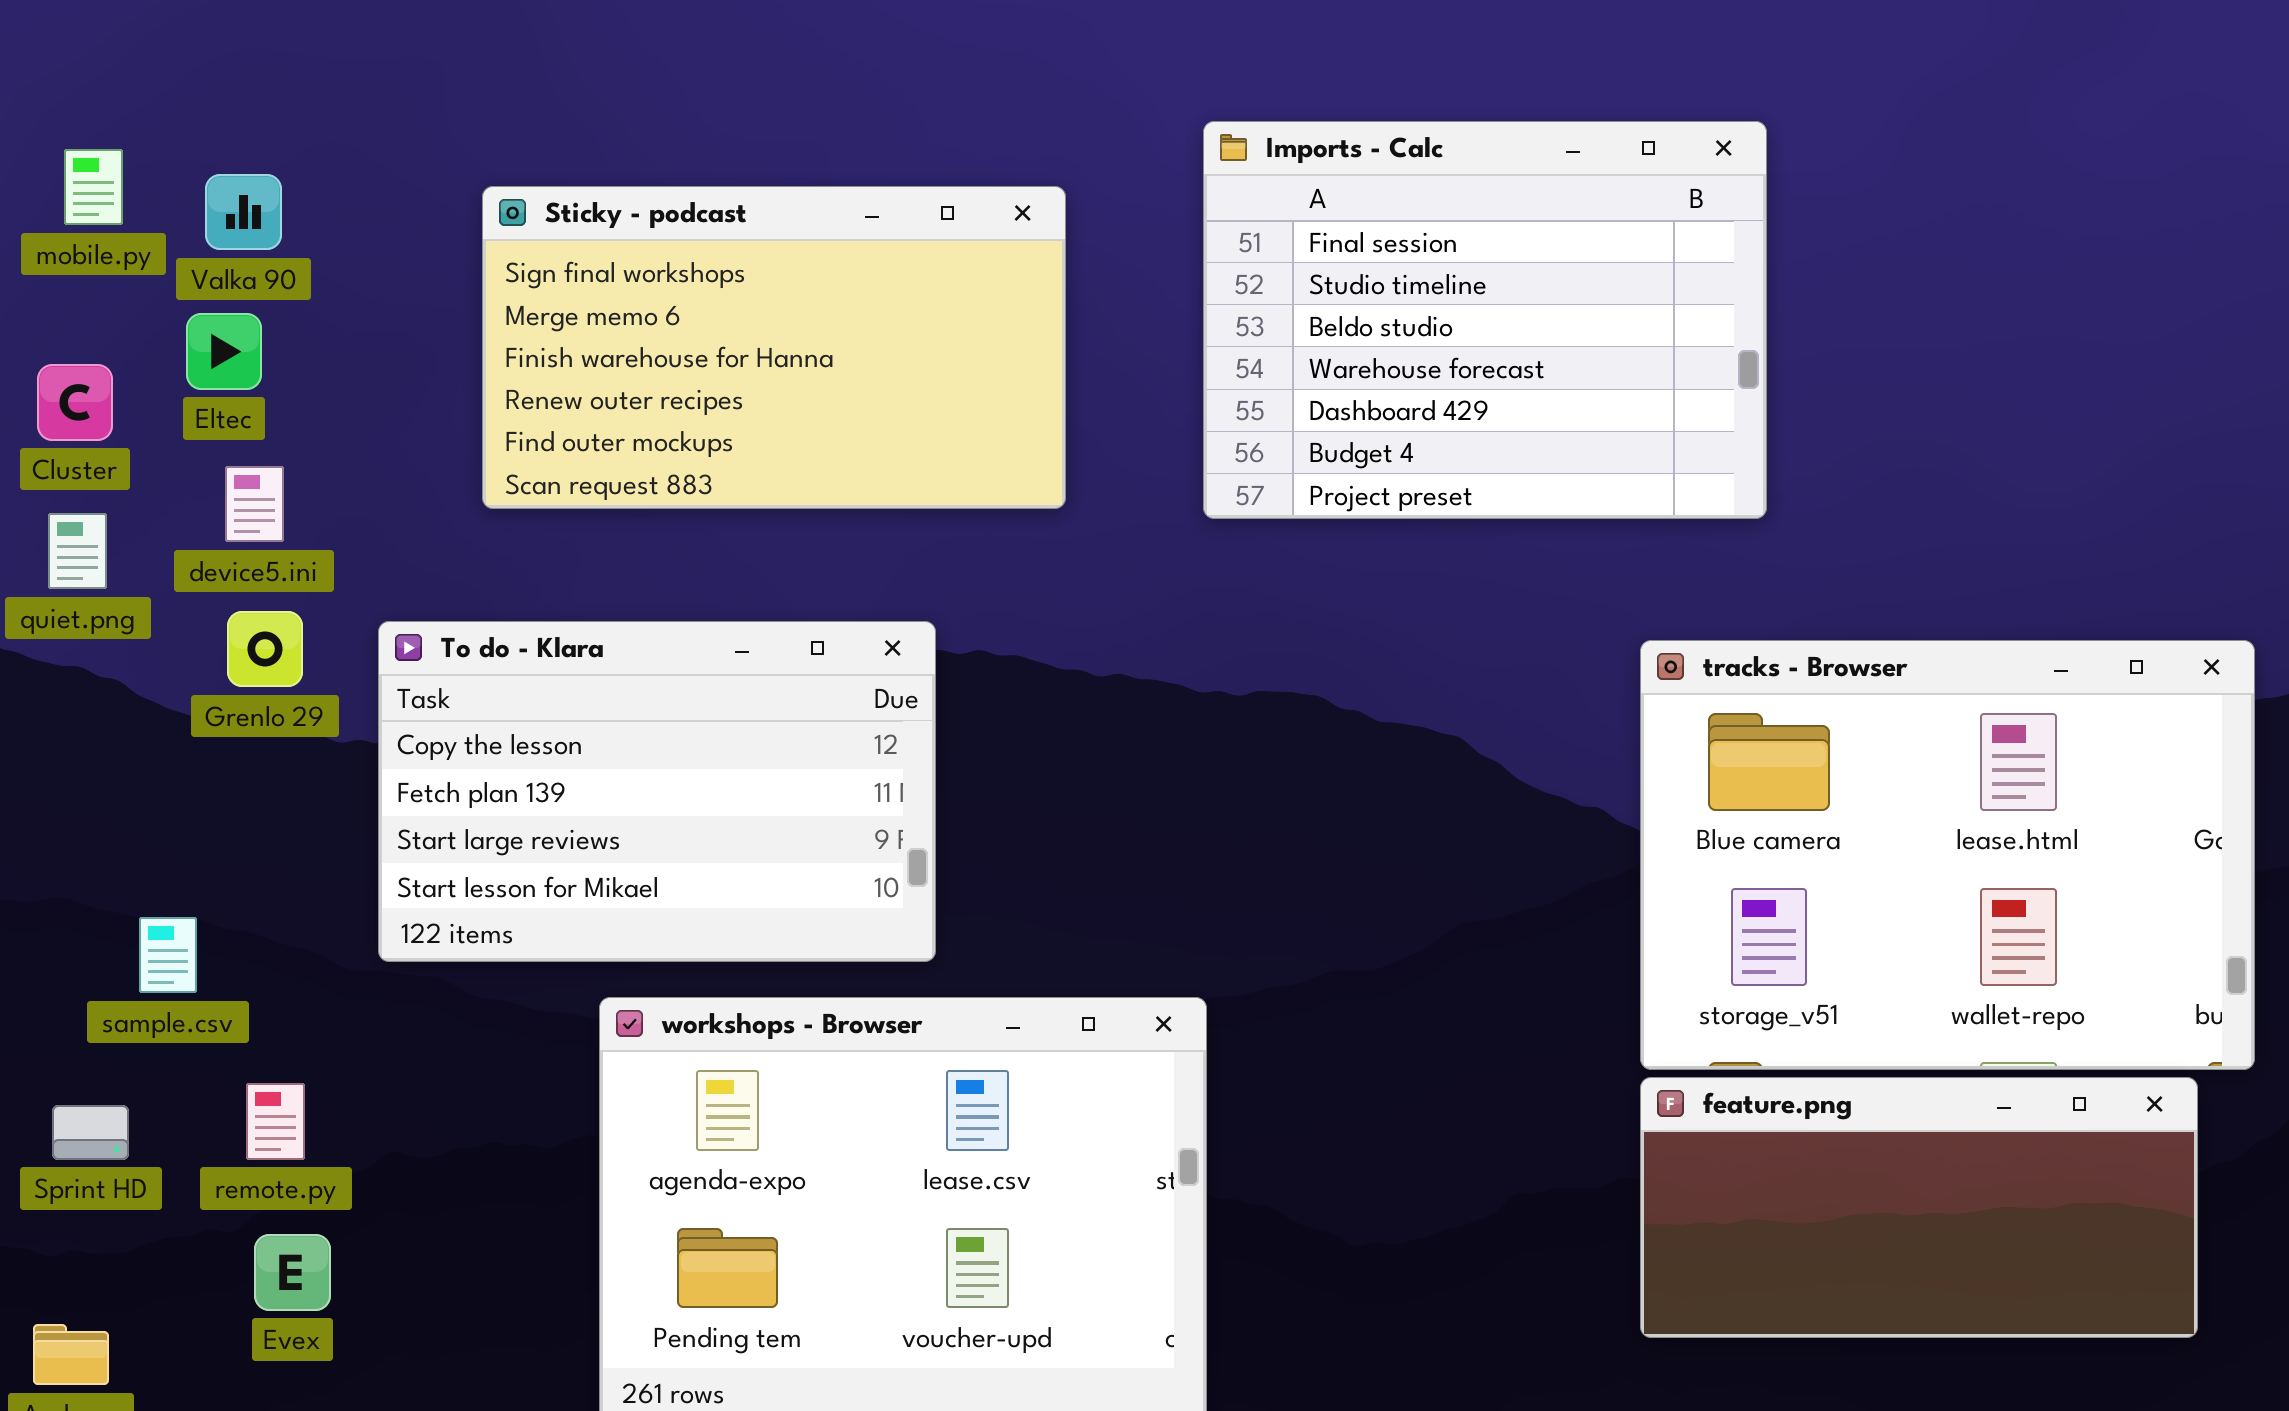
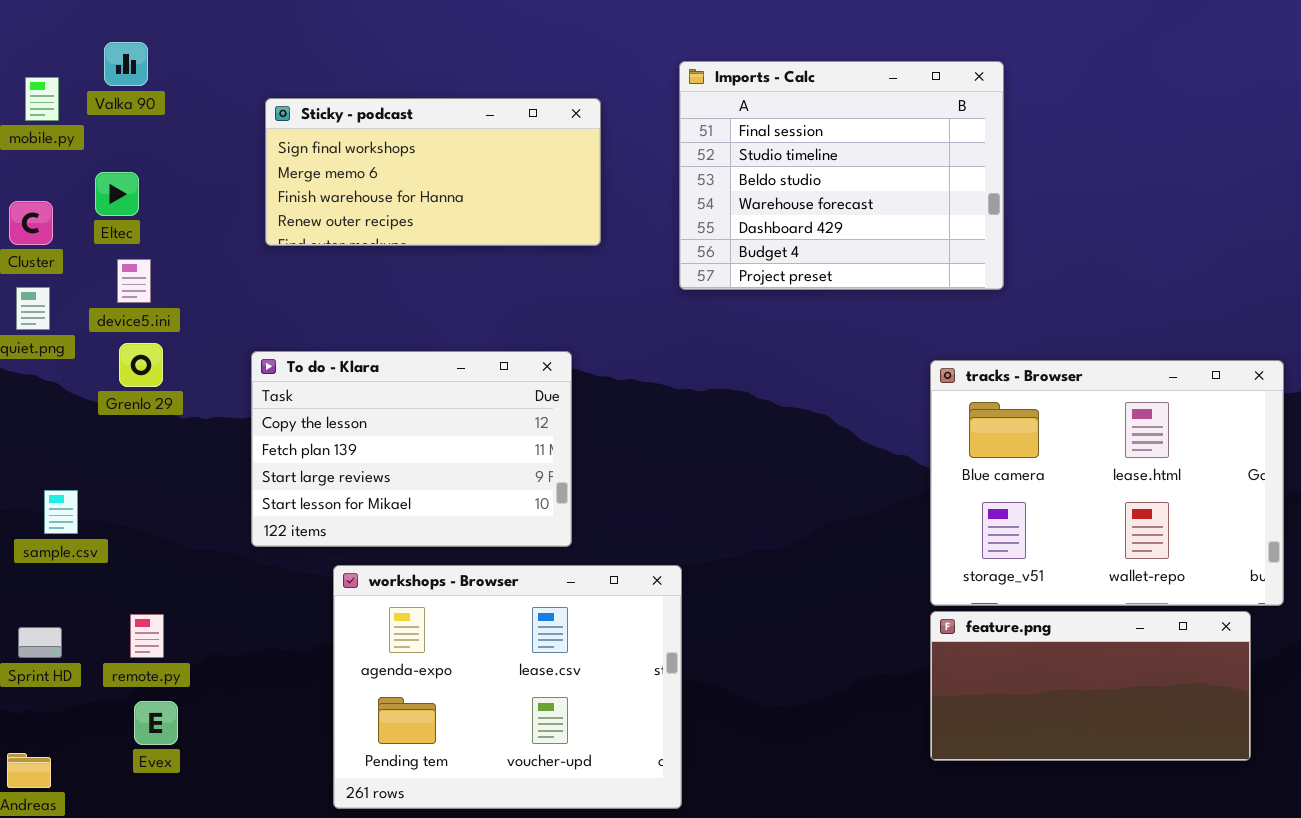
Valka 90: [205,174,282,250] -> [104,42,148,86], moved
Sticky - podcast: [482,186,1066,509] -> [265,98,601,246], resized
To do - Klara: [378,621,936,962] -> [251,351,572,547], moved
sample.csv: [139,917,197,993] -> [44,490,78,534], moved

